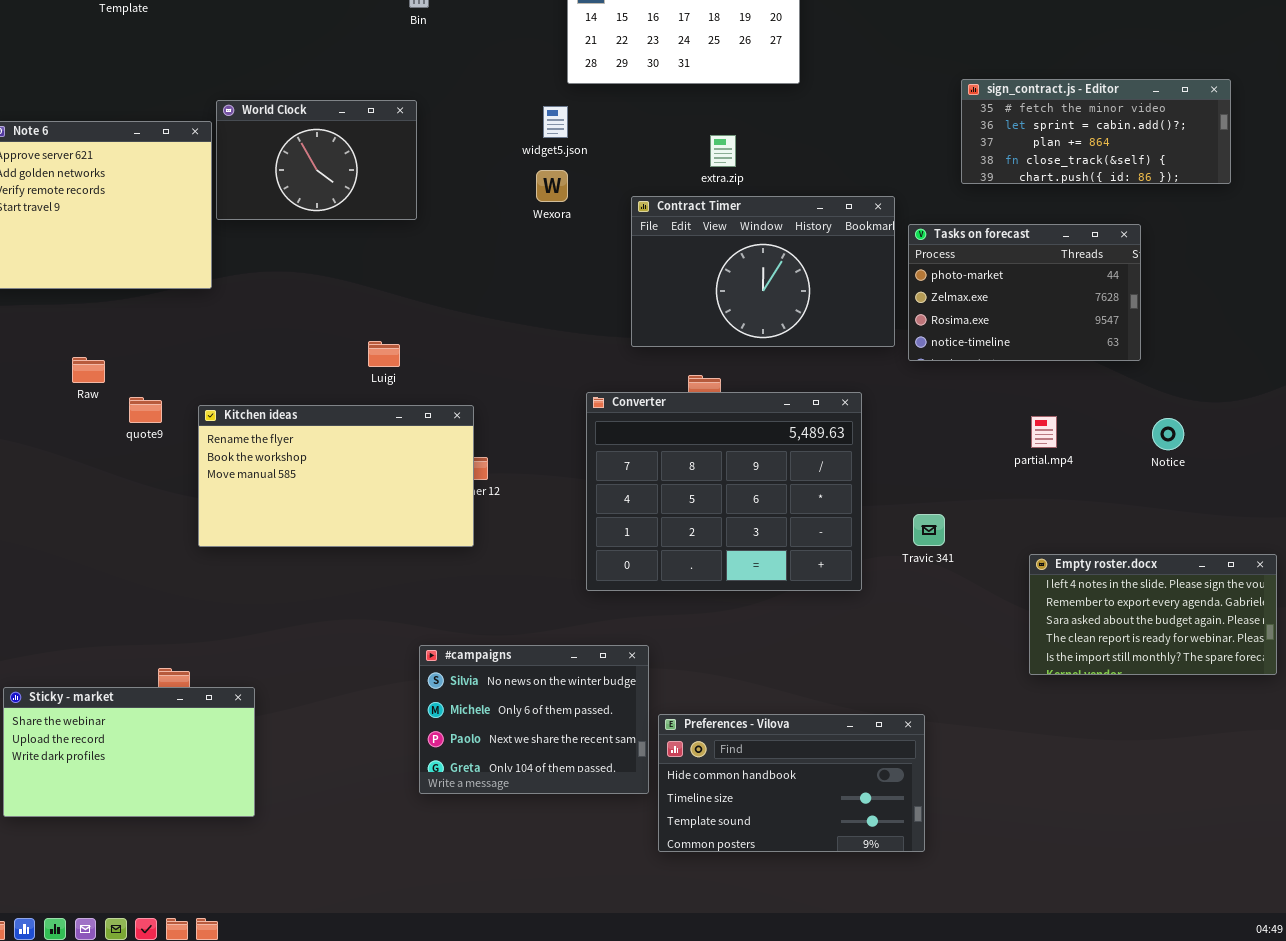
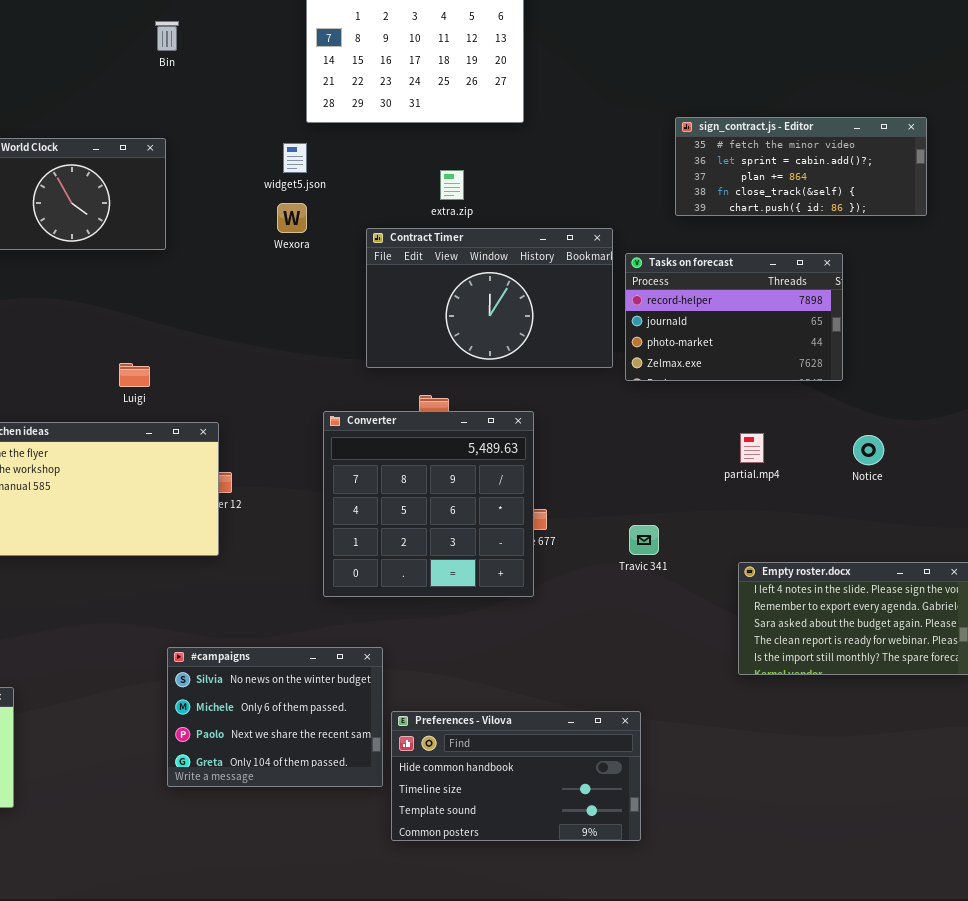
Tasks on forecast: [908,224,1141,361] -> [625,253,843,381], scrolled up 2 rows
Converter: [586,392,862,591] -> [323,411,534,597], resized

